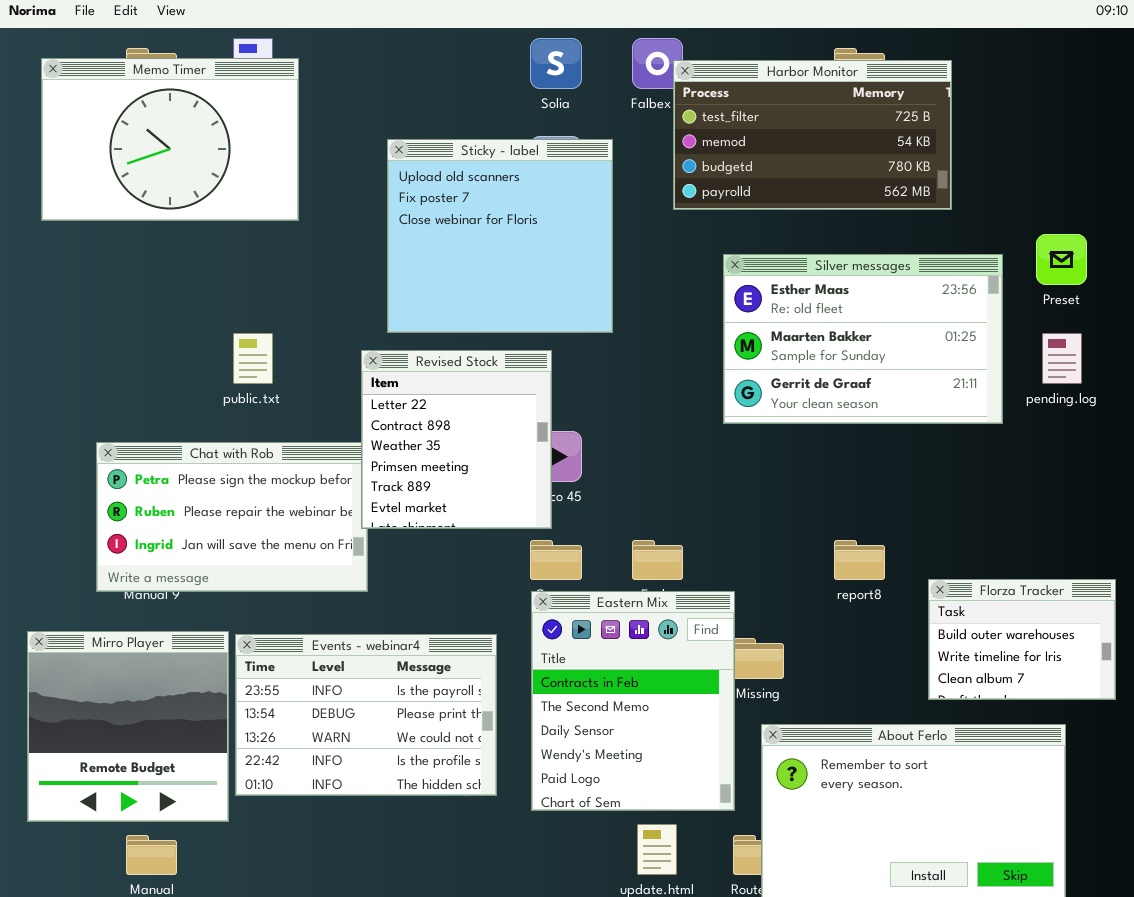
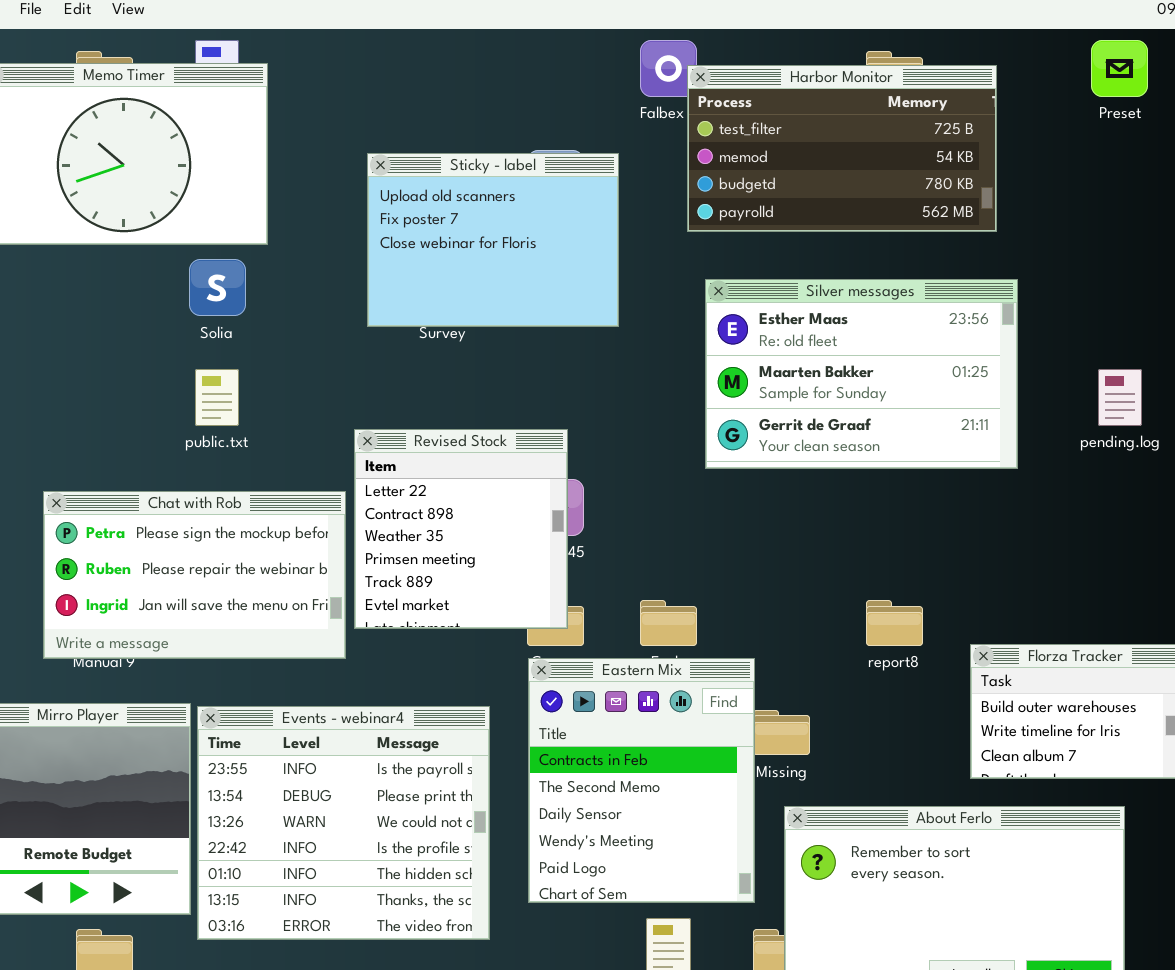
Solia: [530,38,582,89] -> [189,259,246,316], moved
Sticky - label: [387,139,613,333] -> [367,153,619,327], resized
Preset: [1036,234,1087,285] -> [1091,40,1148,97], moved
Silver messages: [723,254,1003,424] -> [705,279,1018,469], moved
Revised Stock: [361,350,552,529] -> [354,429,568,629], moved
Events - webinar4: [235,634,497,796] -> [197,706,490,940], resized

